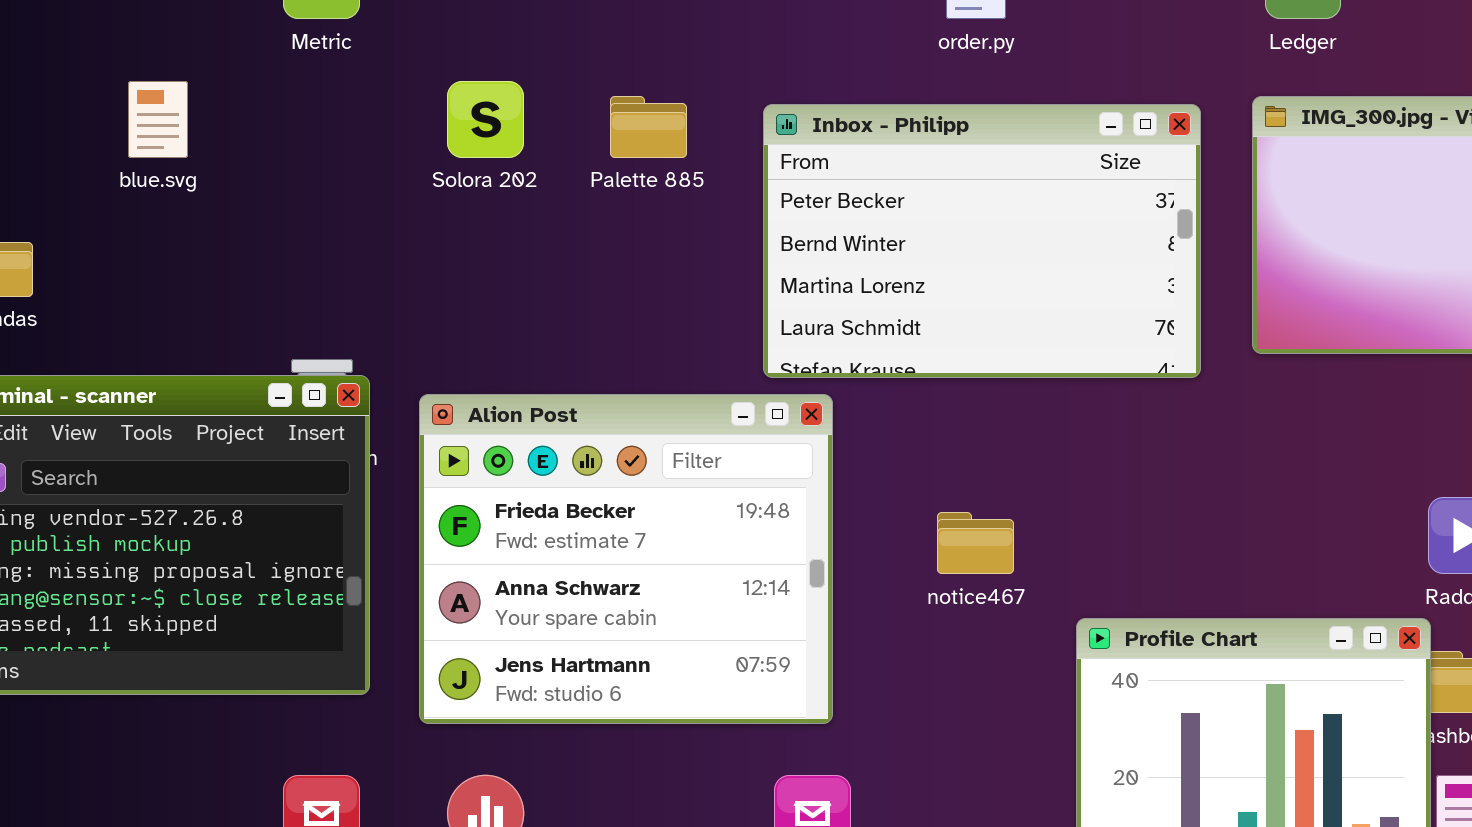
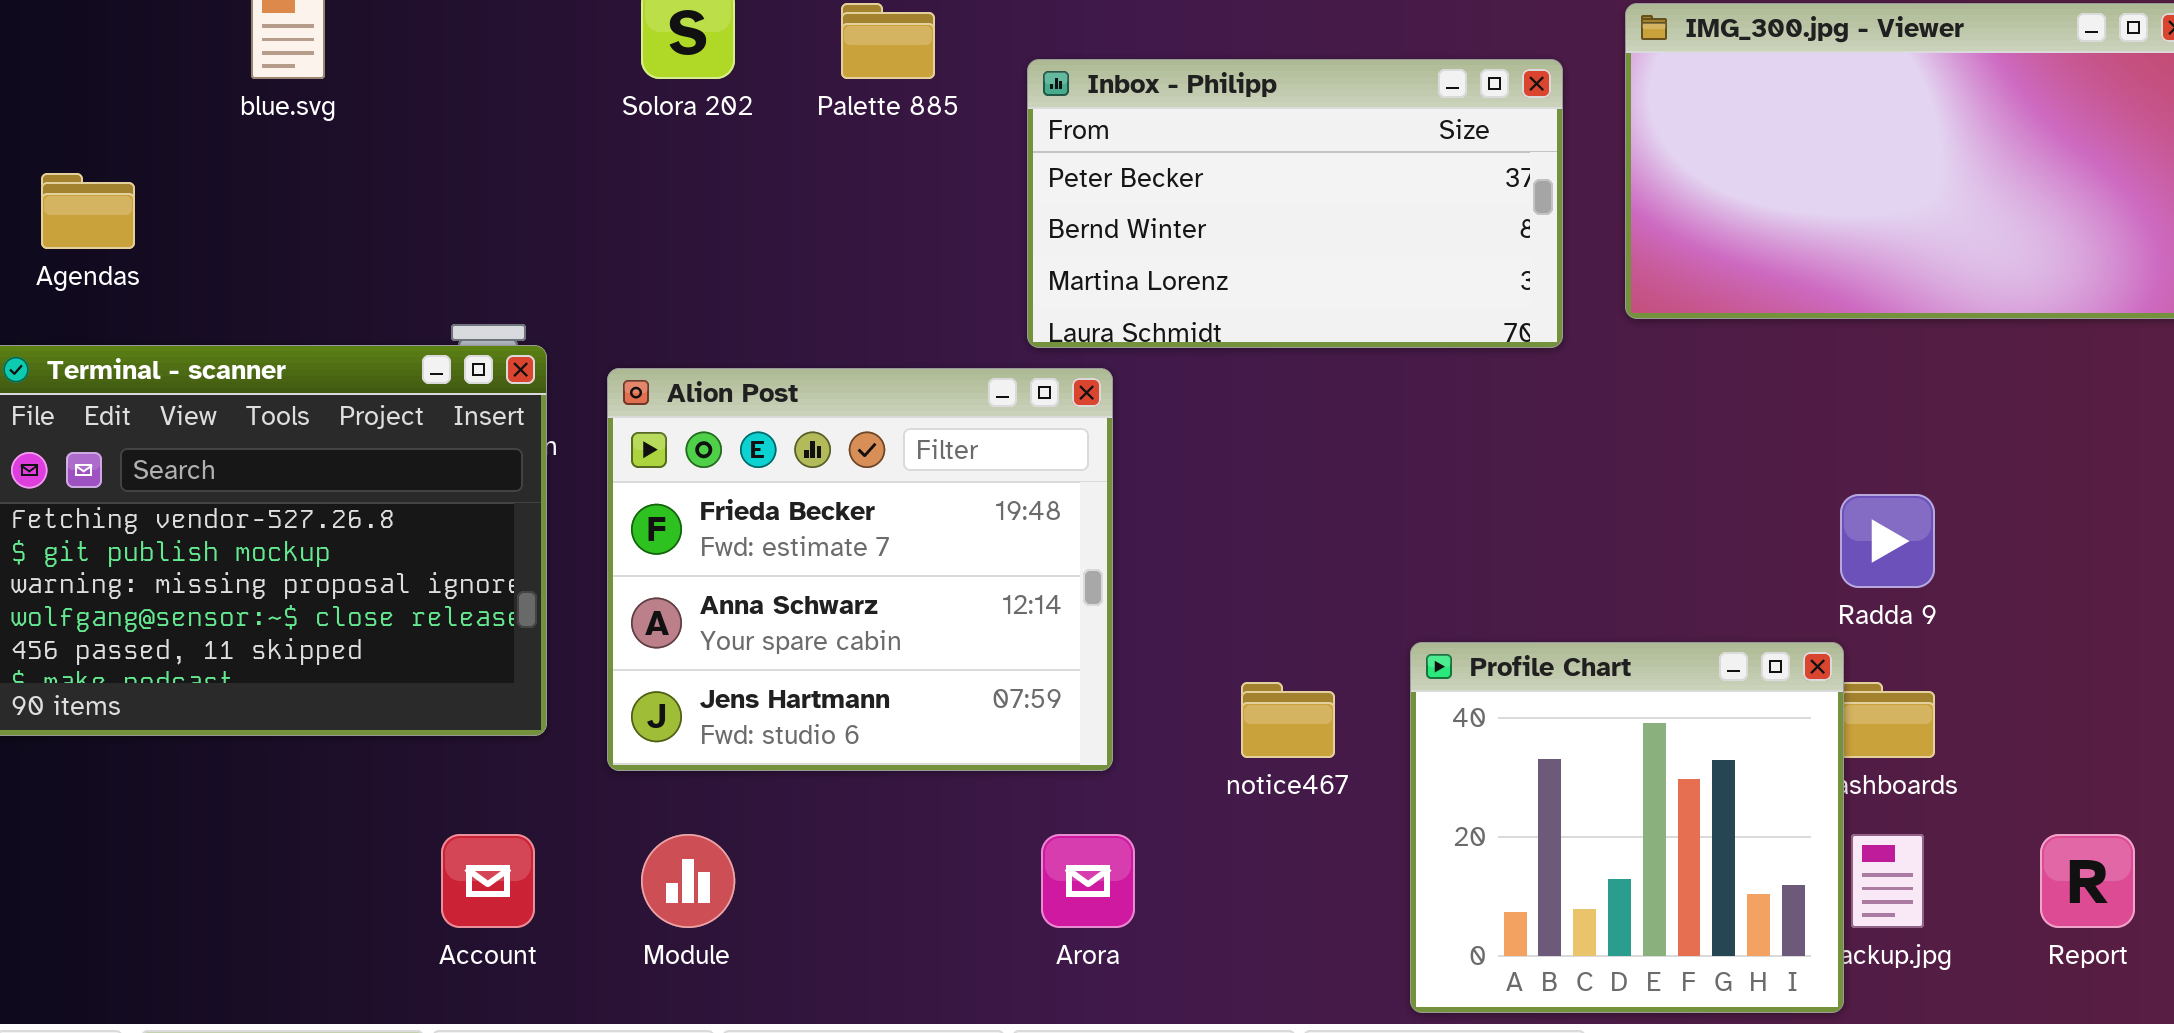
Inbox - Philipp: [763,104,1201,378] -> [1027,59,1563,348], resized
notice467: [937,512,1014,574] -> [1241,682,1335,758], moved

